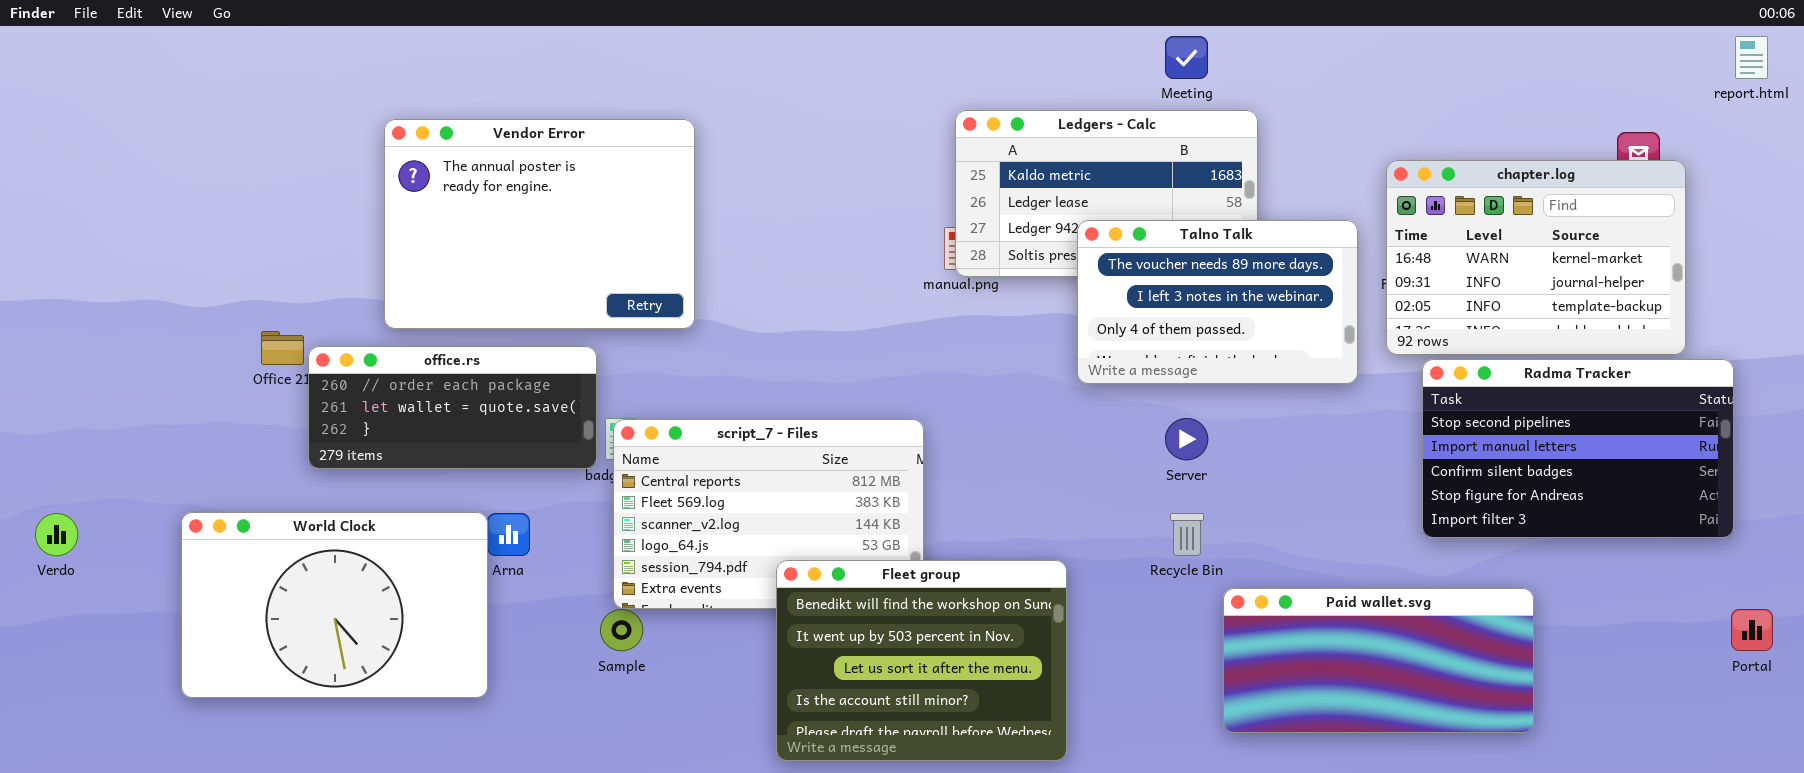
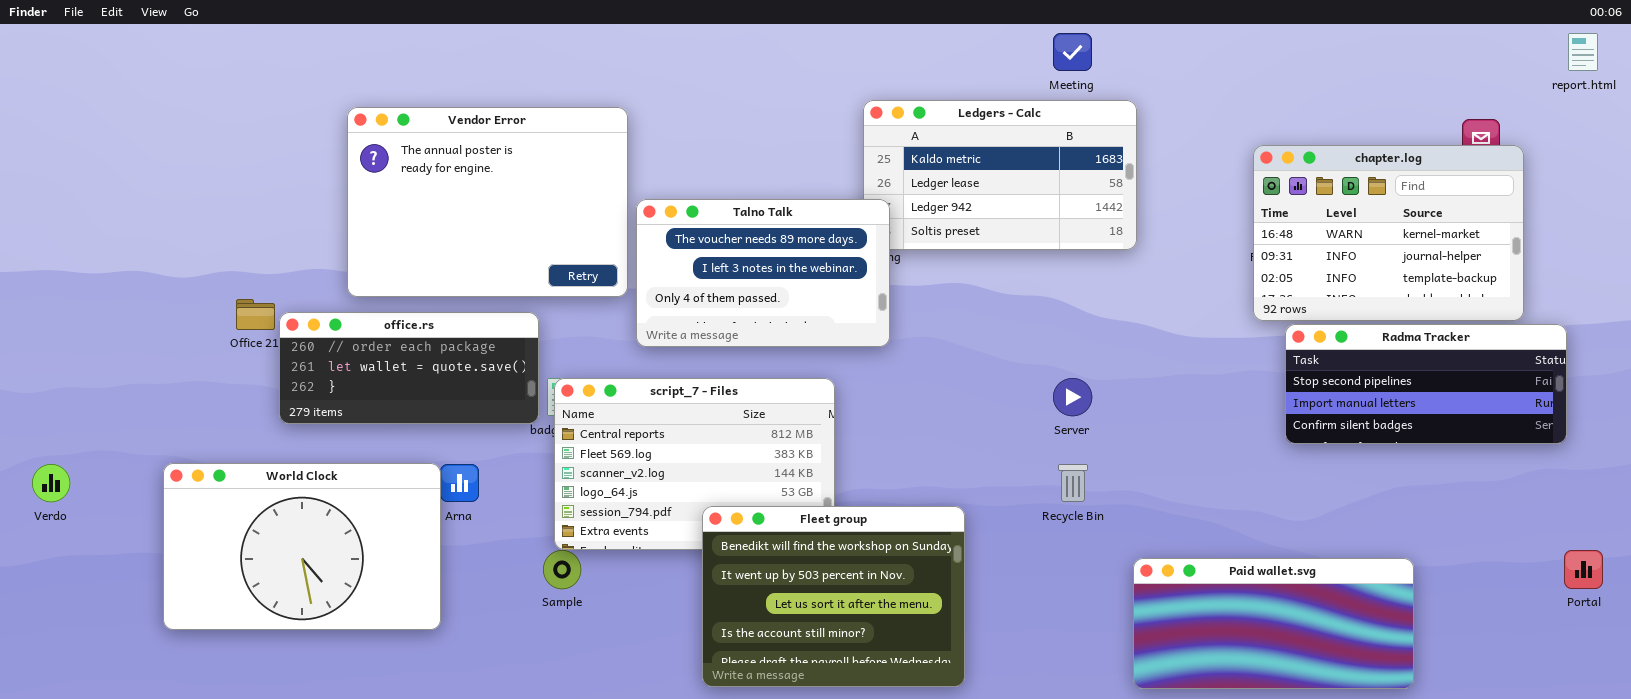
Talno Talk: [1077,220,1358,384] -> [636,199,890,347], moved
Radma Tracker: [1422,359,1734,538] -> [1285,324,1567,444], resized
Paid wallet.svg: [1223,588,1534,733] -> [1133,558,1414,689], moved

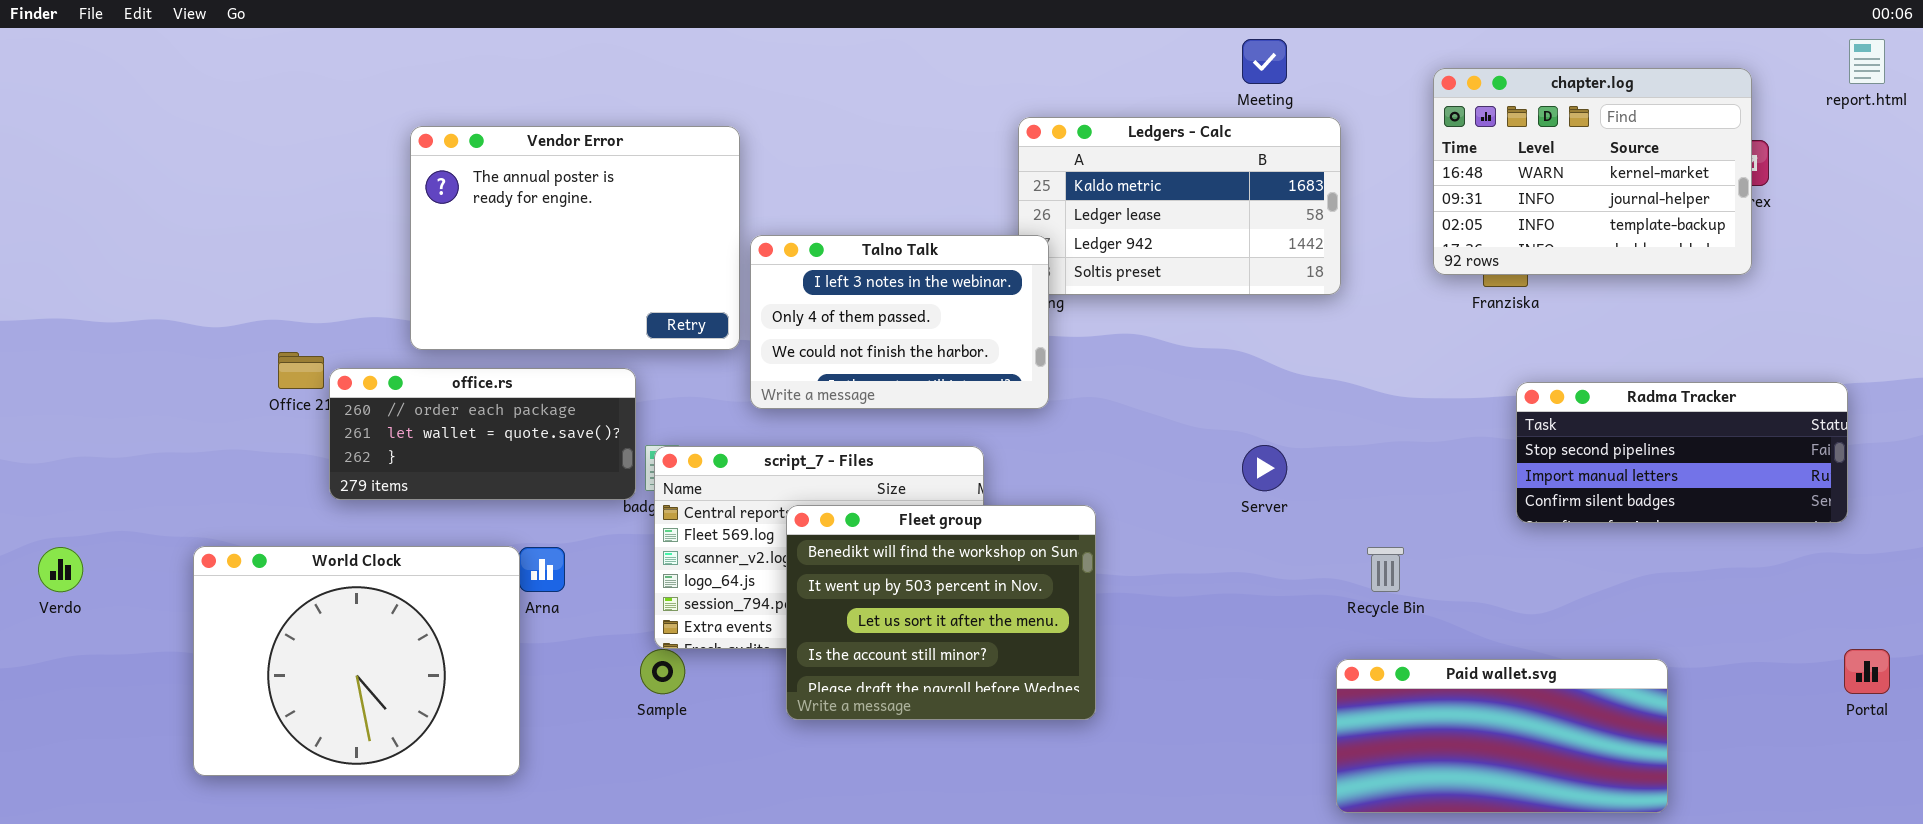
chapter.log: [1253,145,1524,321] -> [1433,68,1752,275], moved
Talno Talk: [636,199,890,347] -> [750,235,1049,409], scrolled down 1 row
World Clock: [163,463,441,630] -> [193,546,520,776], resized
Recycle Bin: [1058,464,1088,502] -> [1367,547,1404,592], moved
Fleet group: [702,506,965,687] -> [786,505,1096,720], moved

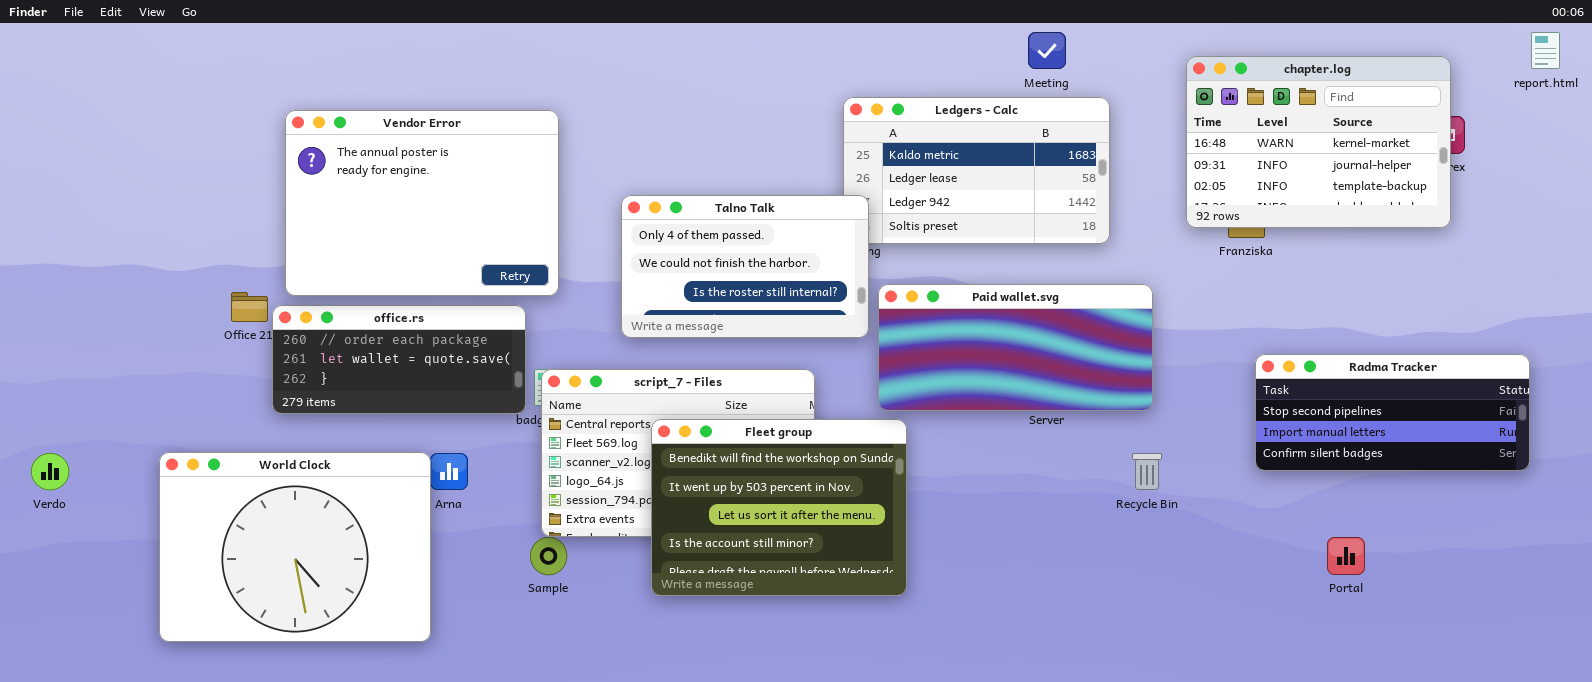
Vendor Error: [410,126,740,350] -> [285,110,559,296], moved
Talno Talk: [750,235,1049,409] -> [621,195,869,338], scrolled down 1 row
Radma Tracker: [1516,382,1848,523] -> [1255,354,1530,471], moved
Portal: [1844,649,1890,694] -> [1327,537,1365,575], moved
Paid wallet.svg: [1336,659,1668,813] -> [878,284,1153,411], moved

